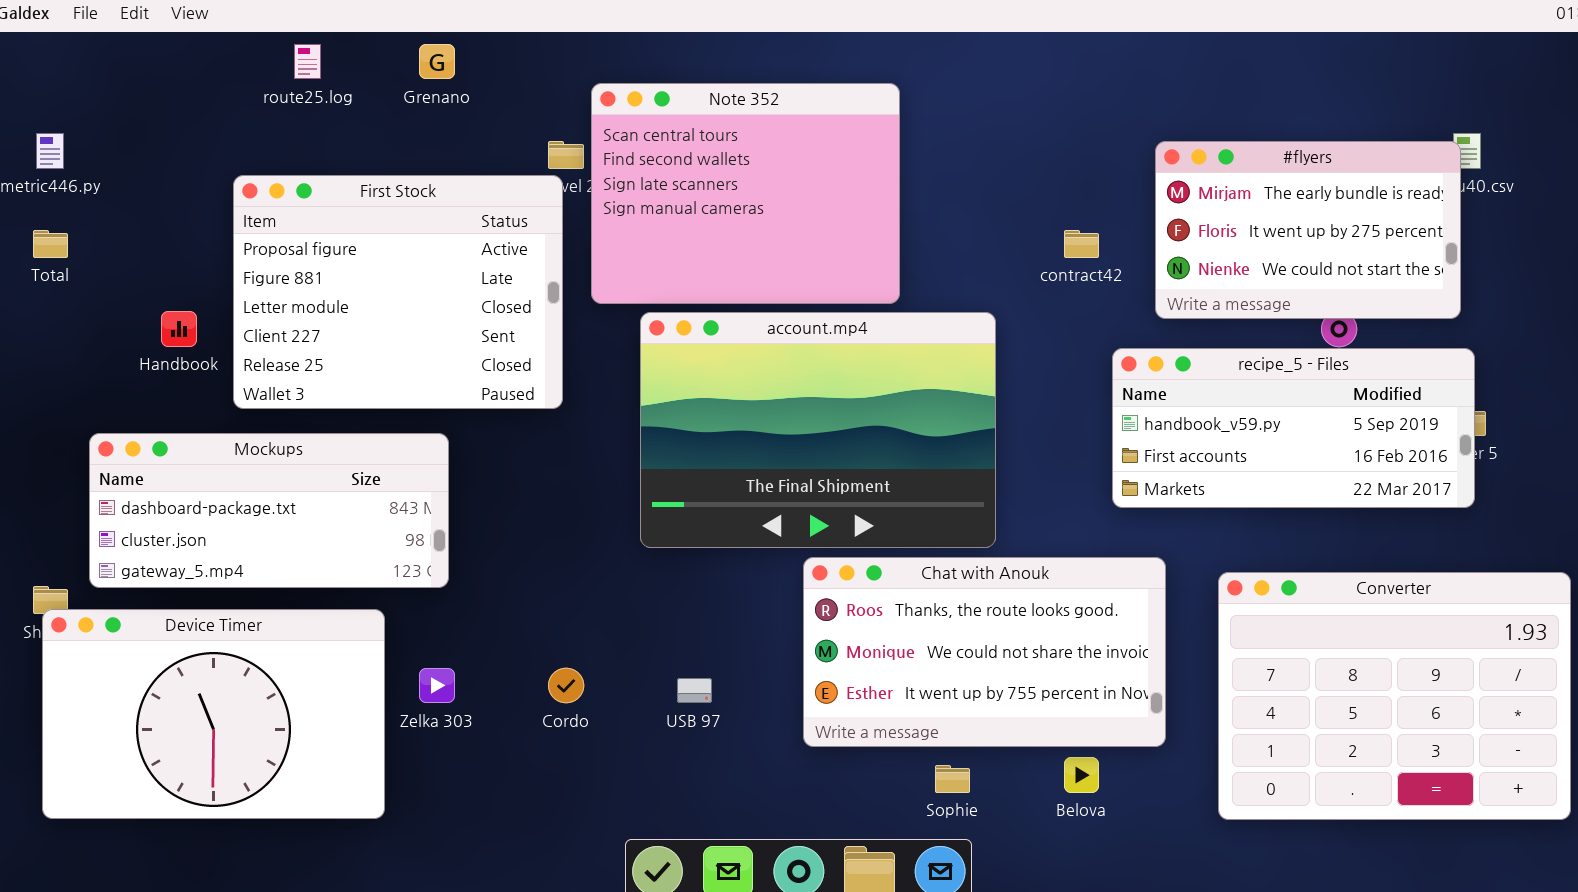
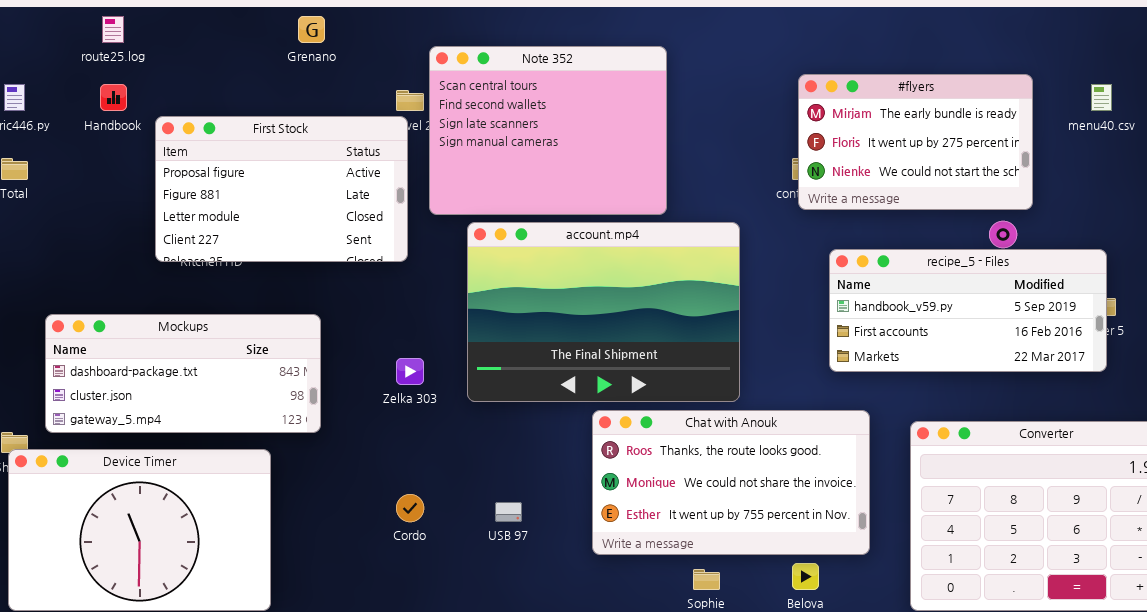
route25.log: [294,44,321,79] -> [102,16,124,43], moved
#flyers: [1155,141,1461,319] -> [798,74,1033,210], moved
First Stock: [233,175,563,409] -> [155,116,408,262], resized
Handbook: [161,311,197,347] -> [100,84,127,111], moved
Zelka 303: [419,668,455,703] -> [396,358,424,385], moved

